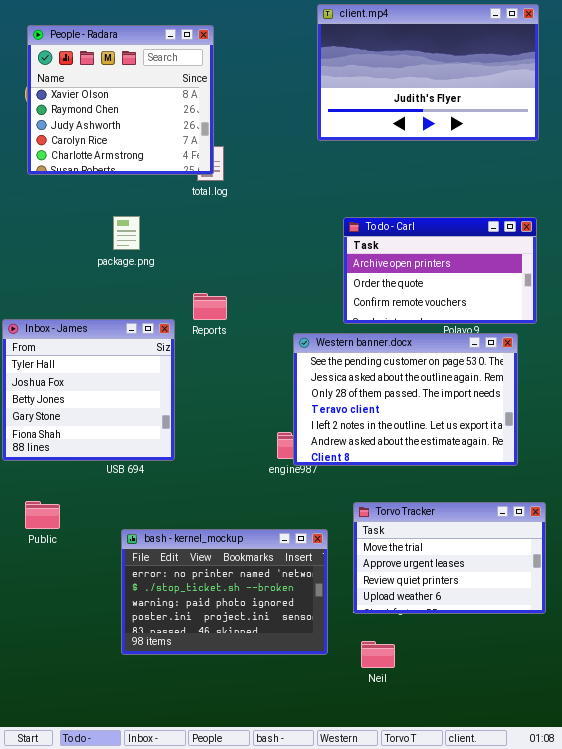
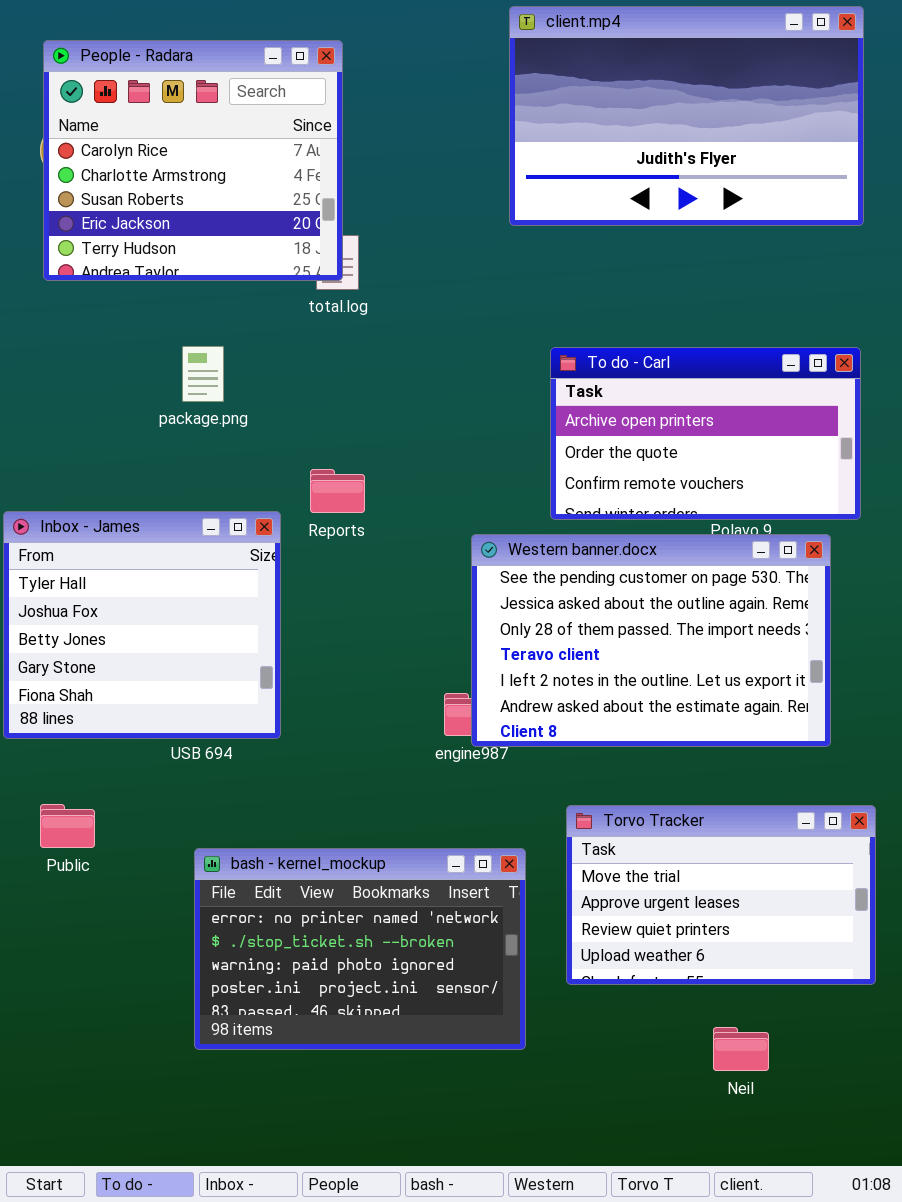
People - Radara: [27,25,214,175] -> [43,40,343,281], scrolled down 3 rows
Neil: [361,641,395,668] -> [713,1027,769,1071], moved

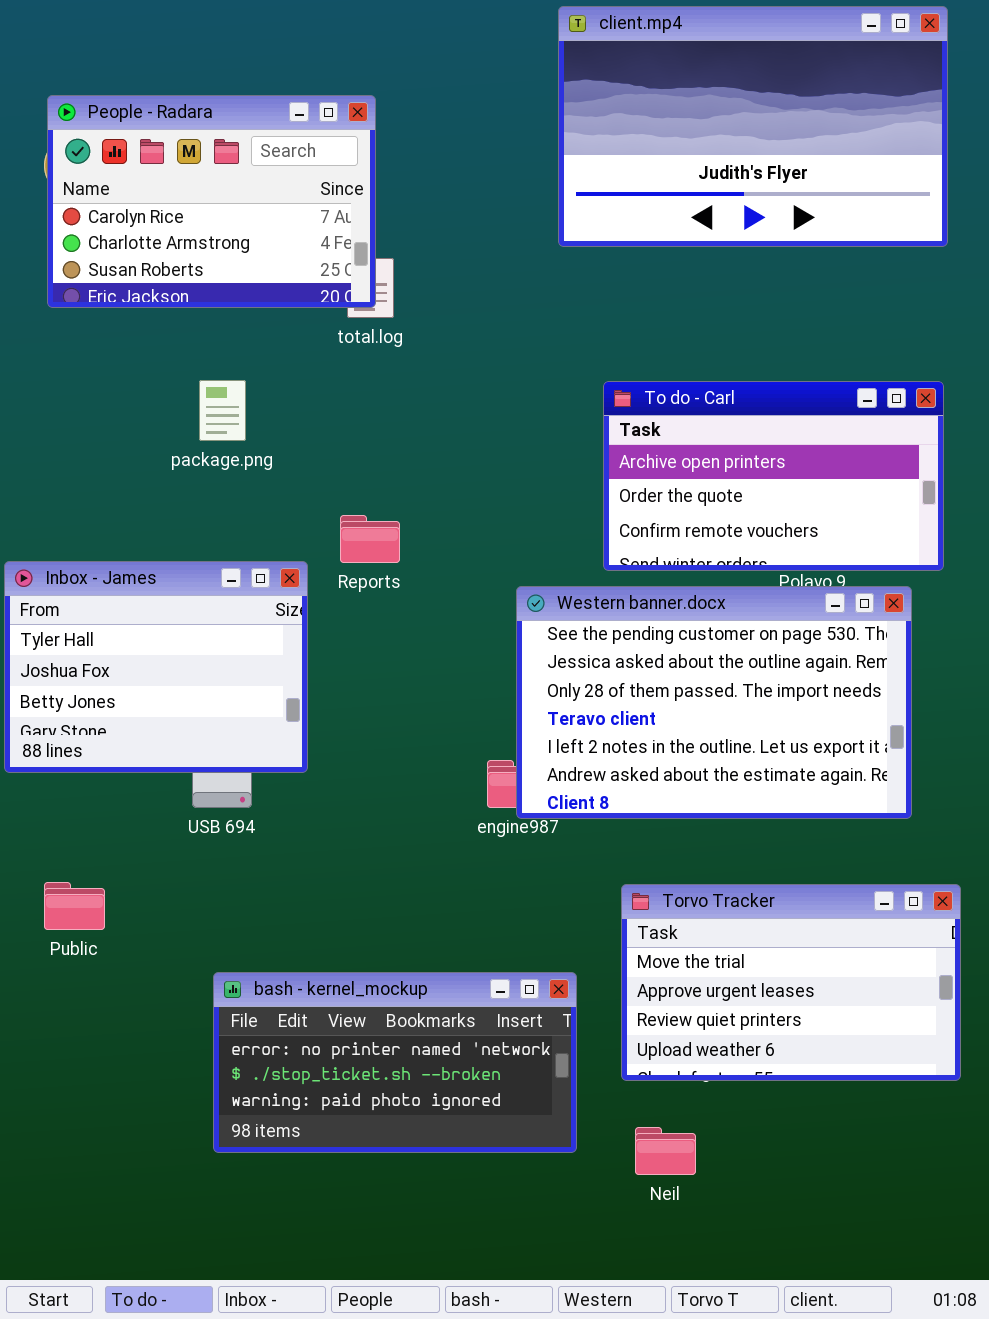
People - Radara: [43,40,343,281] -> [47,95,376,308], resized
Inbox - James: [3,511,281,739] -> [4,561,308,773], resized
bash - kernel_mockup: [194,848,526,1050] -> [213,972,577,1153], resized
Neil: [713,1027,769,1071] -> [635,1127,696,1175], moved

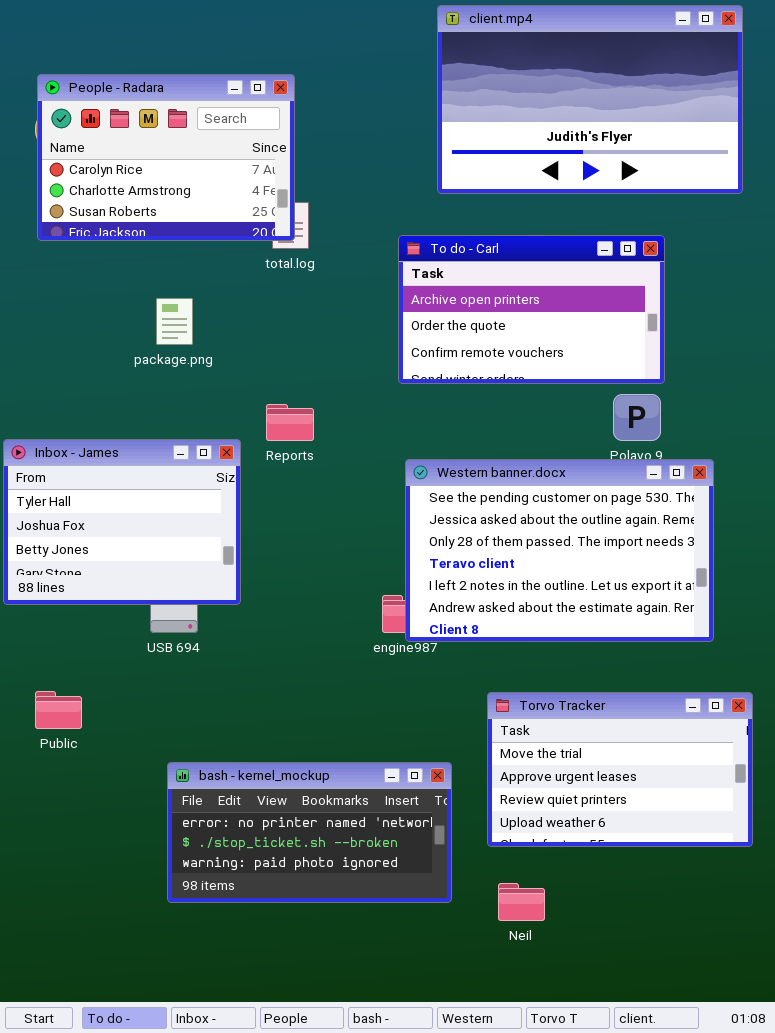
To do - Carl: [603,381,944,571] -> [398,235,665,384], moved

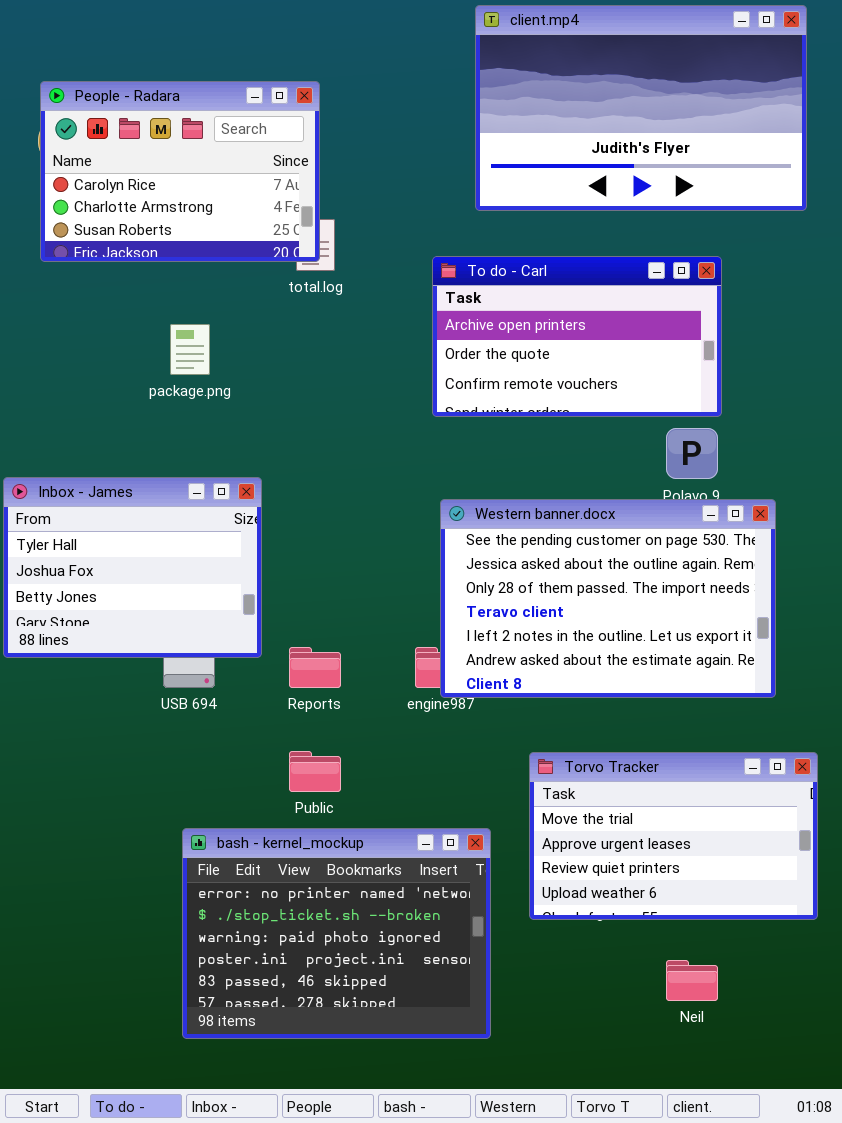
Reports: [266,404,314,441] -> [289,647,341,688], moved
Public: [35,691,82,729] -> [289,751,341,792], moved
bash - kernel_mockup: [167,762,452,903] -> [182,828,491,1039], resized
Neil: [498,883,545,921] -> [666,960,718,1001], moved

